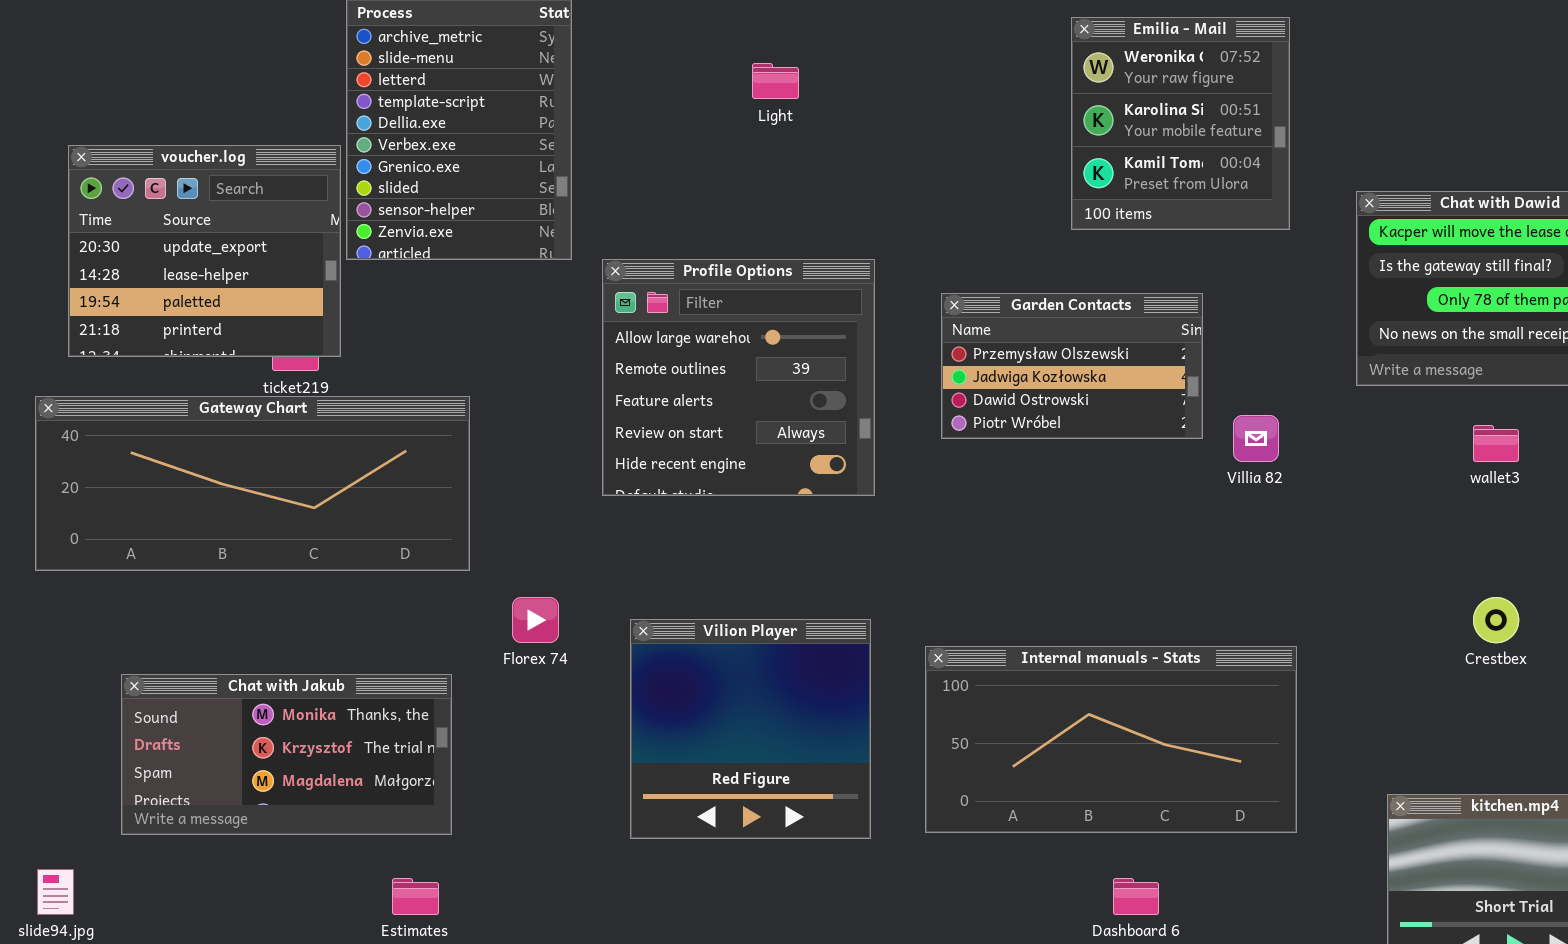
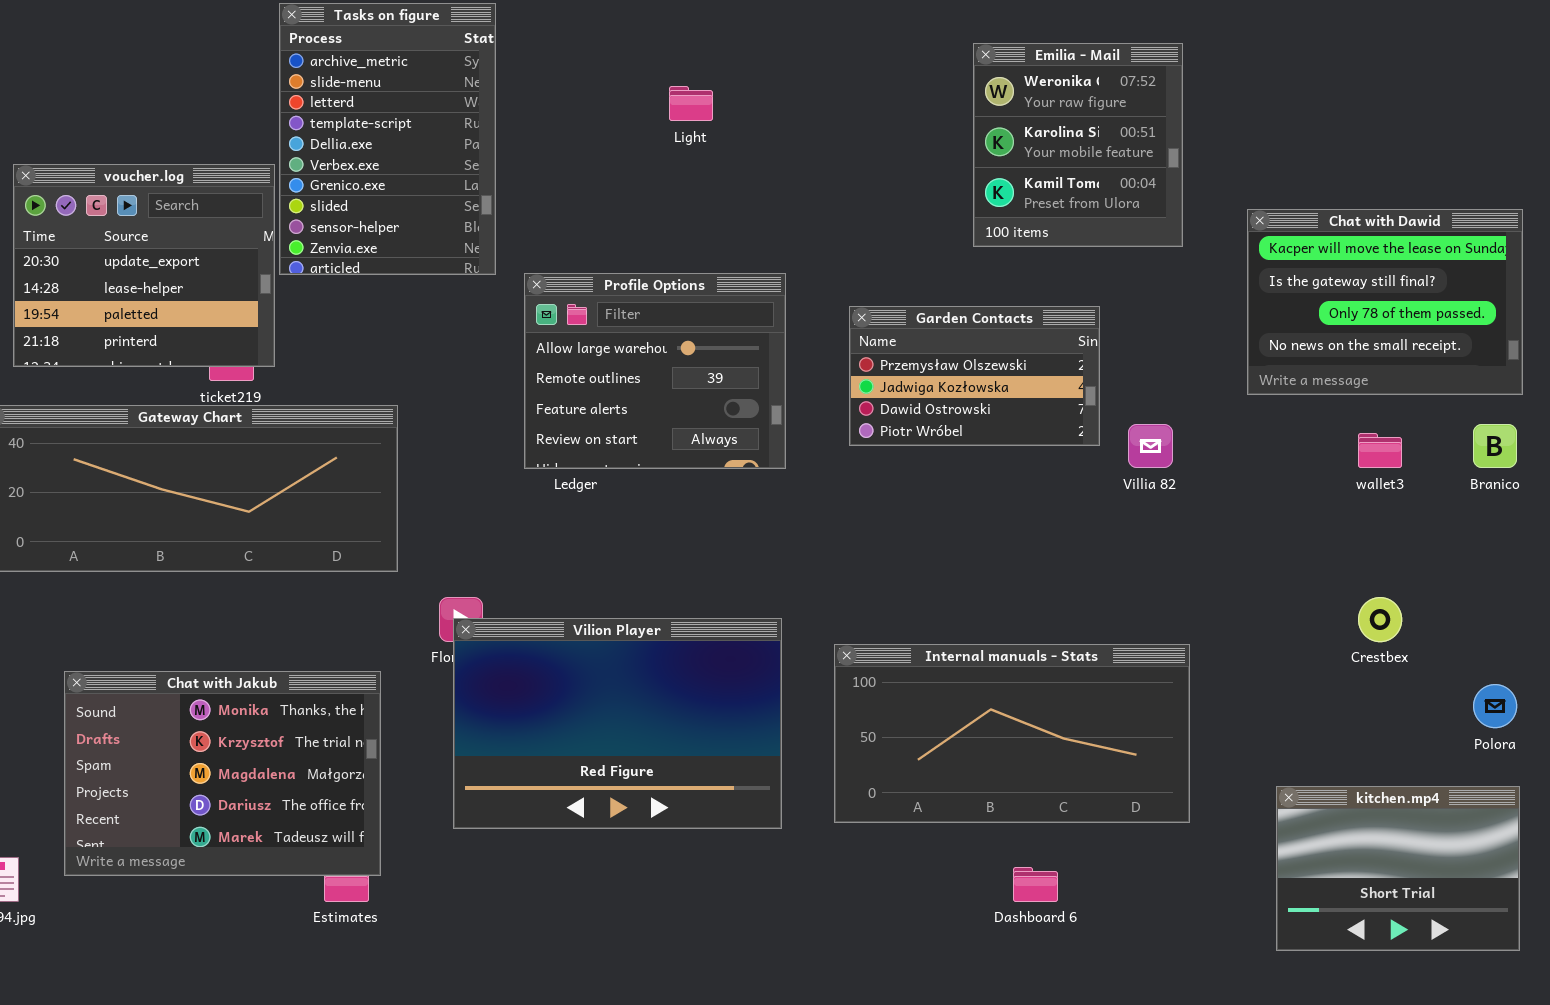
Profile Options: [602,259,875,496] -> [524,273,786,469], resized
Vilion Player: [630,619,871,839] -> [453,618,782,829], resized
Chat with Jakub: [121,674,452,835] -> [64,671,381,876], resized

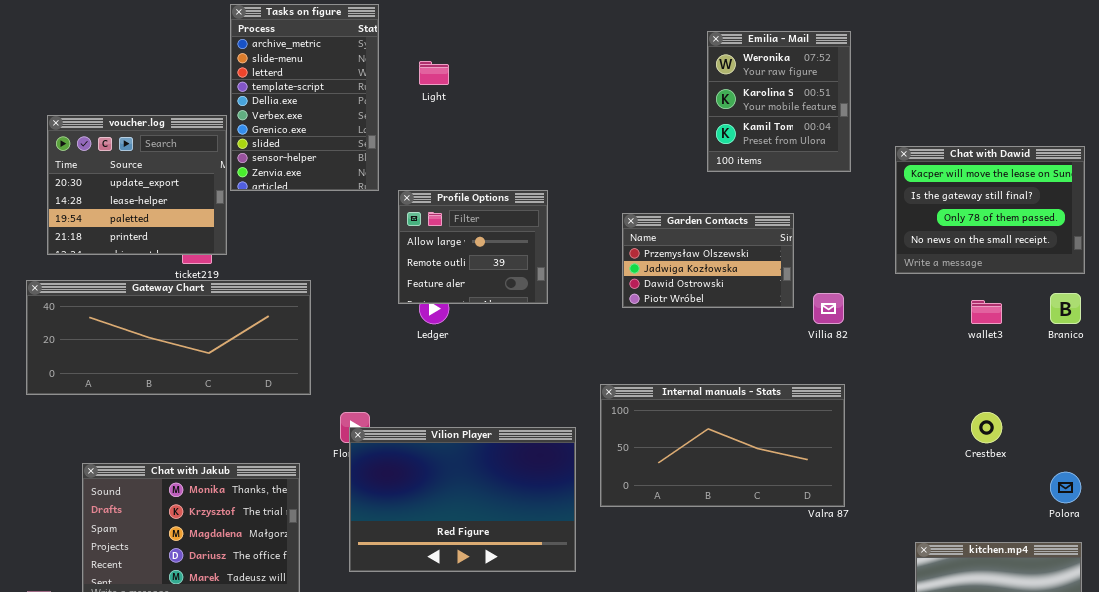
Light: [669,86,713,121] -> [419,61,449,85], moved
Profile Options: [524,273,786,469] -> [398,190,548,304], resized
Internal manuals - Stats: [834,644,1190,823] -> [600,384,845,507], moved

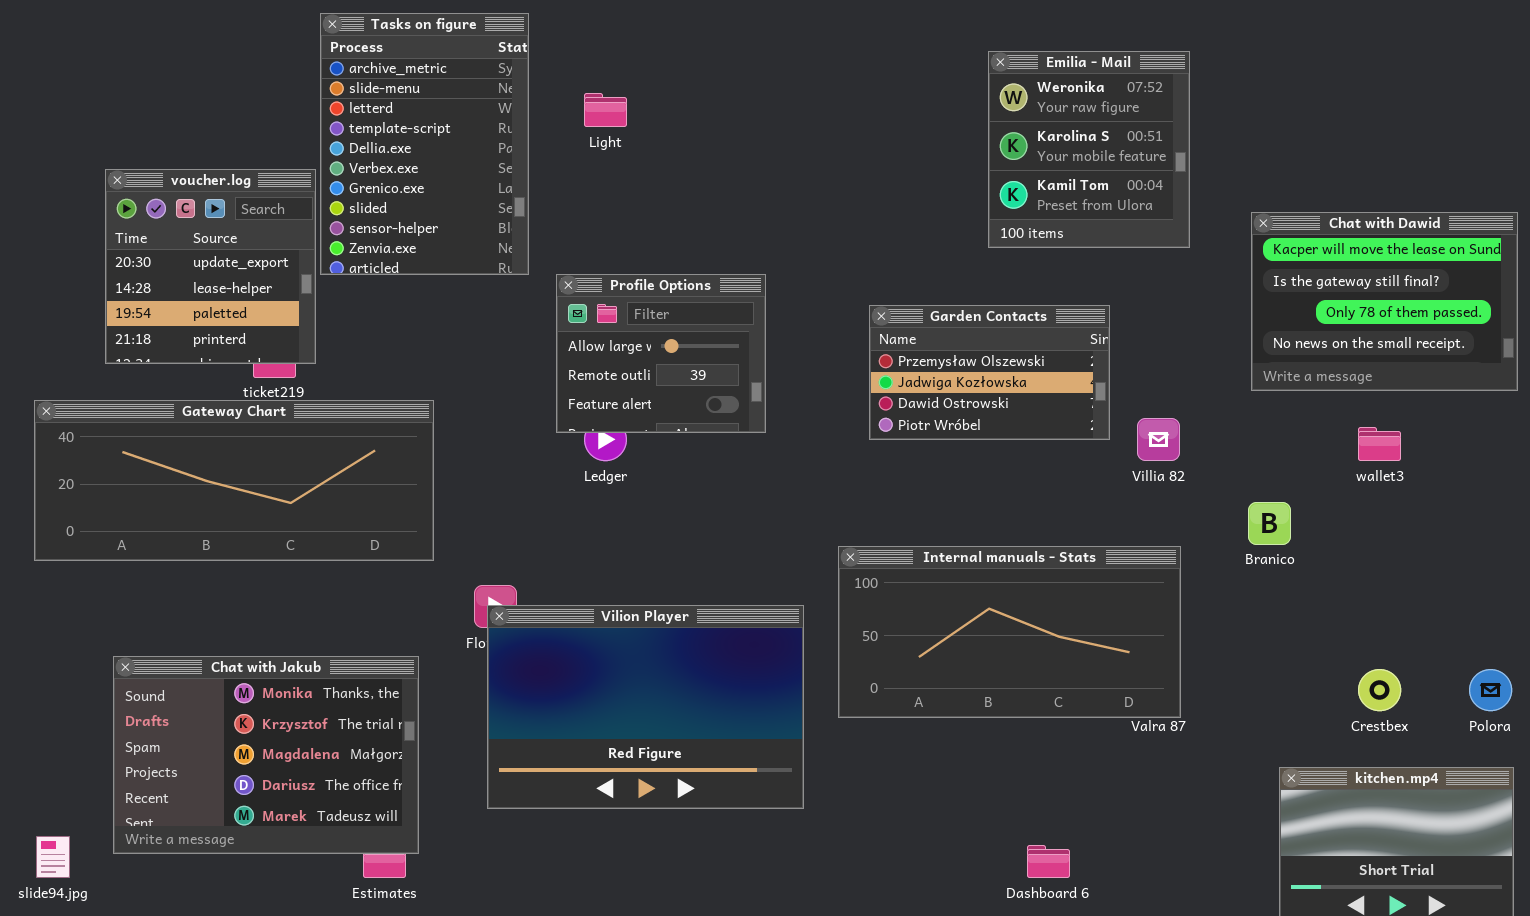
voucher.log: [47,115,227,255] -> [105,169,316,364], resized
Branico: [1050,293,1081,324] -> [1248,502,1291,545], moved
Crestbex: [971,412,1002,443] -> [1358,669,1401,711], moved

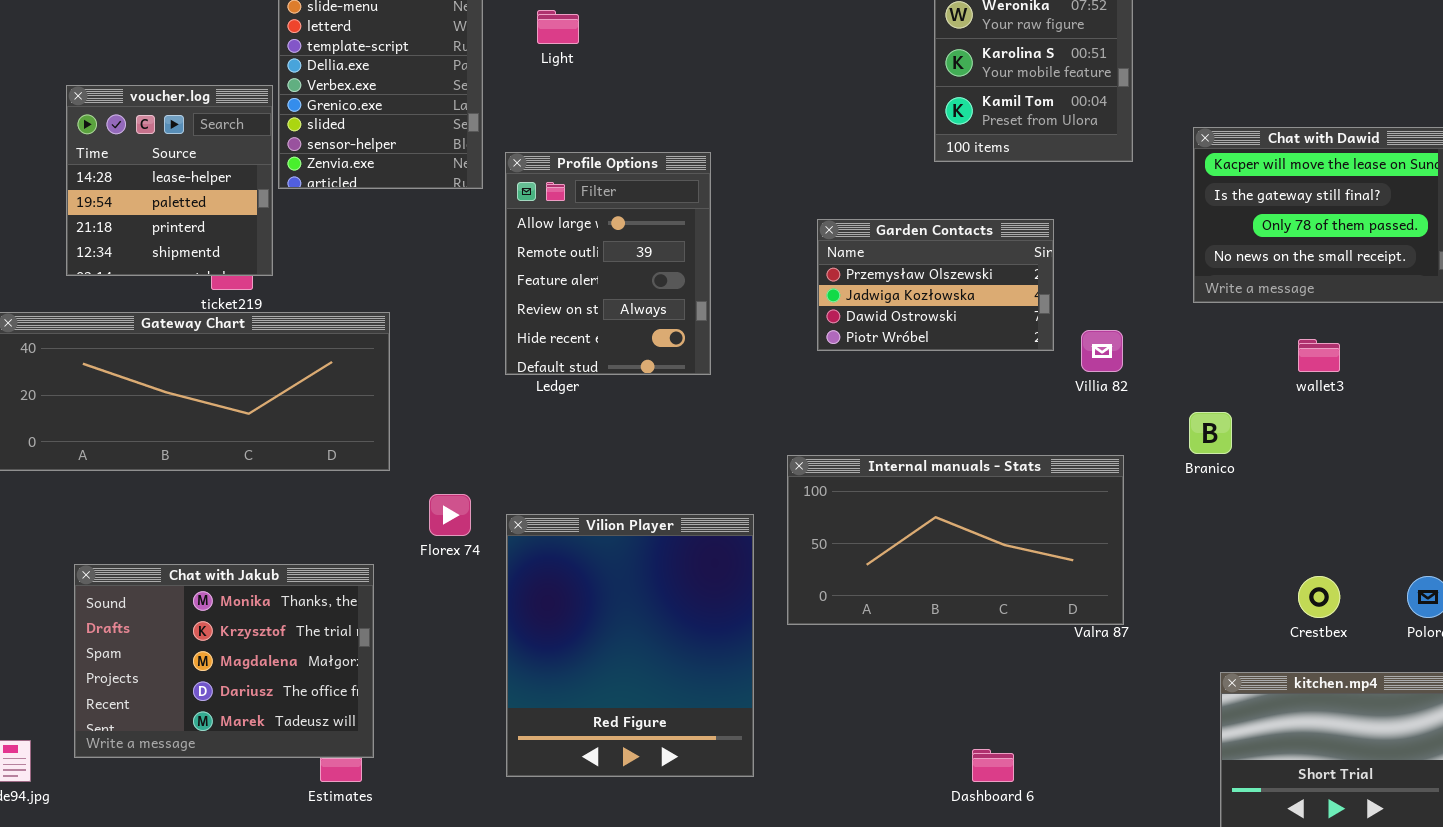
voucher.log: [105,169,316,364] -> [66,85,273,276], scrolled down 1 row
Profile Options: [556,274,766,433] -> [505,152,711,375], moved, resized
Vilion Player: [487,605,804,809] -> [506,514,754,777], resized

